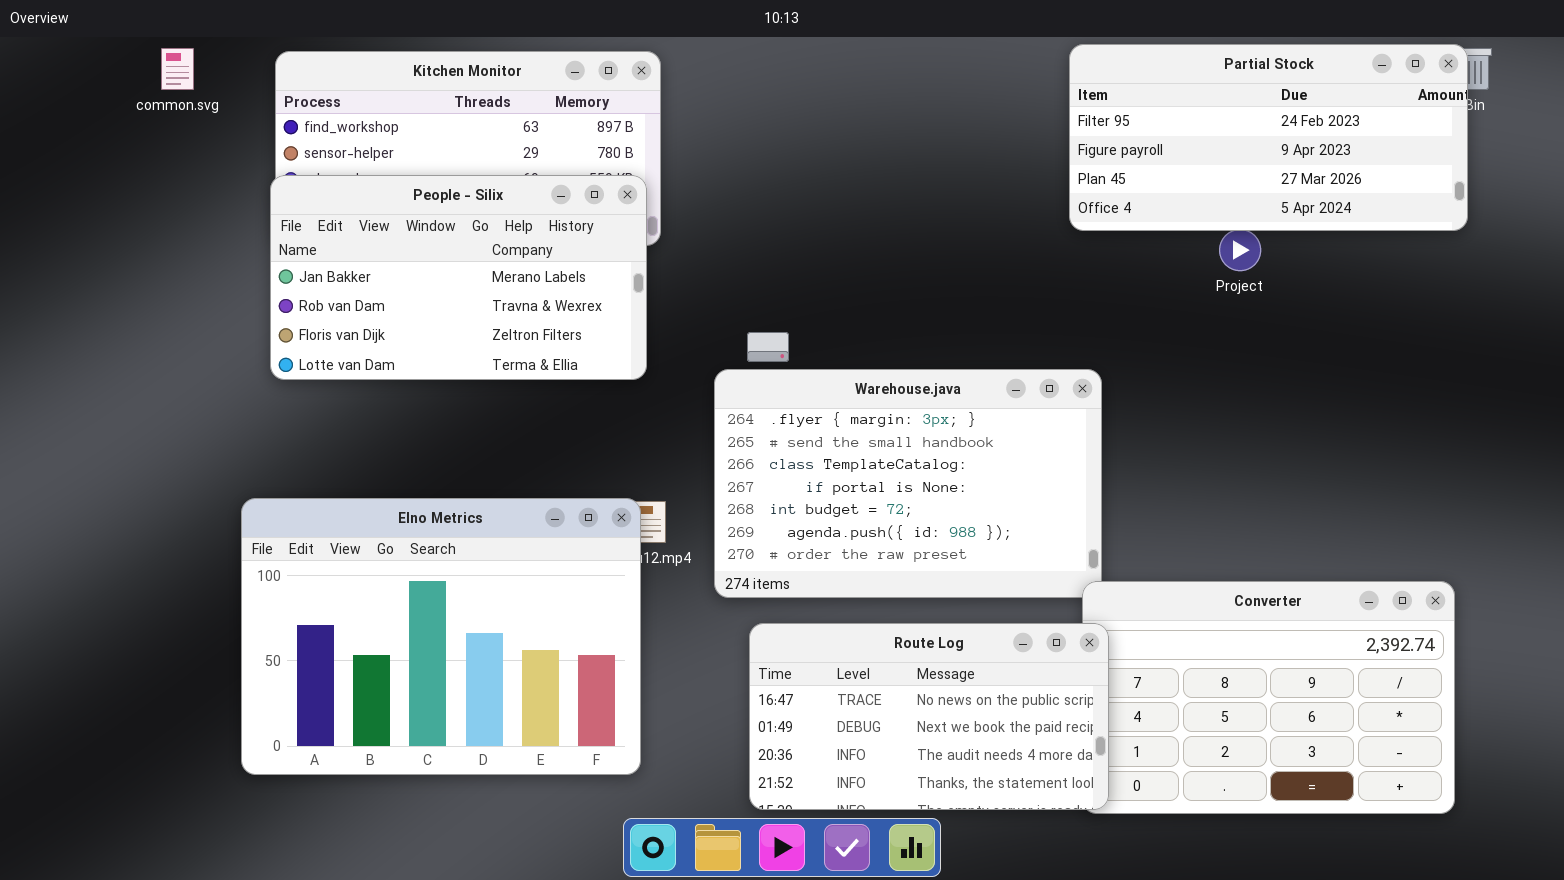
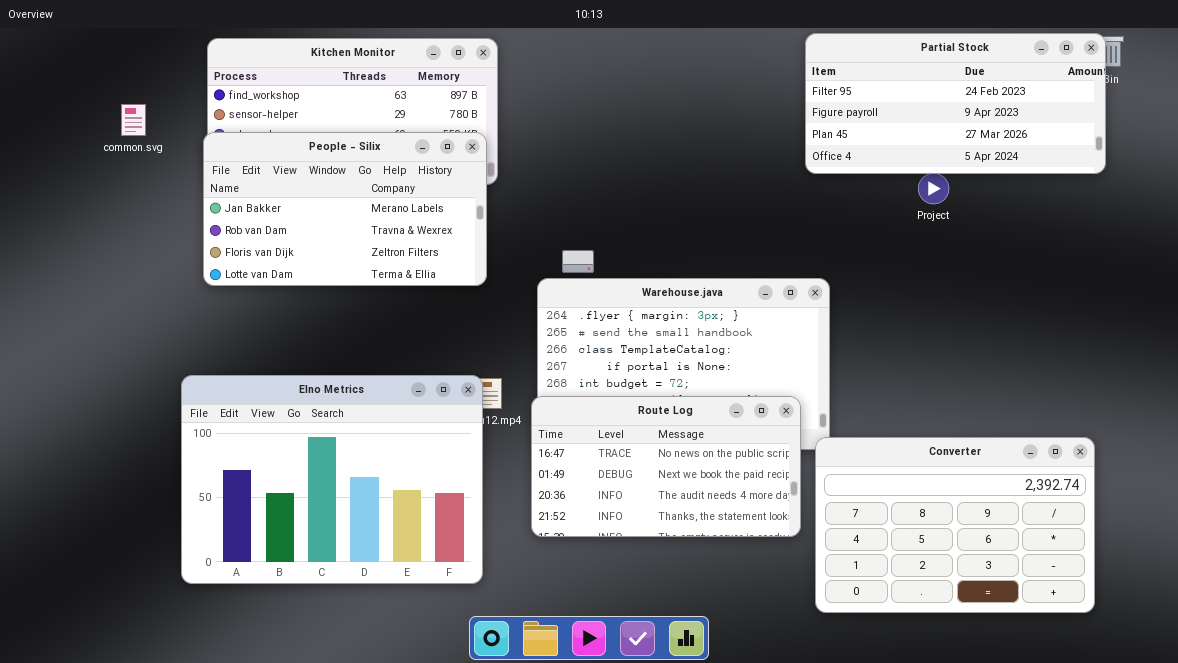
common.svg: [161,48,194,90] -> [121,104,146,136], moved
Route Log: [749,623,1109,810] -> [531,396,801,537], moved

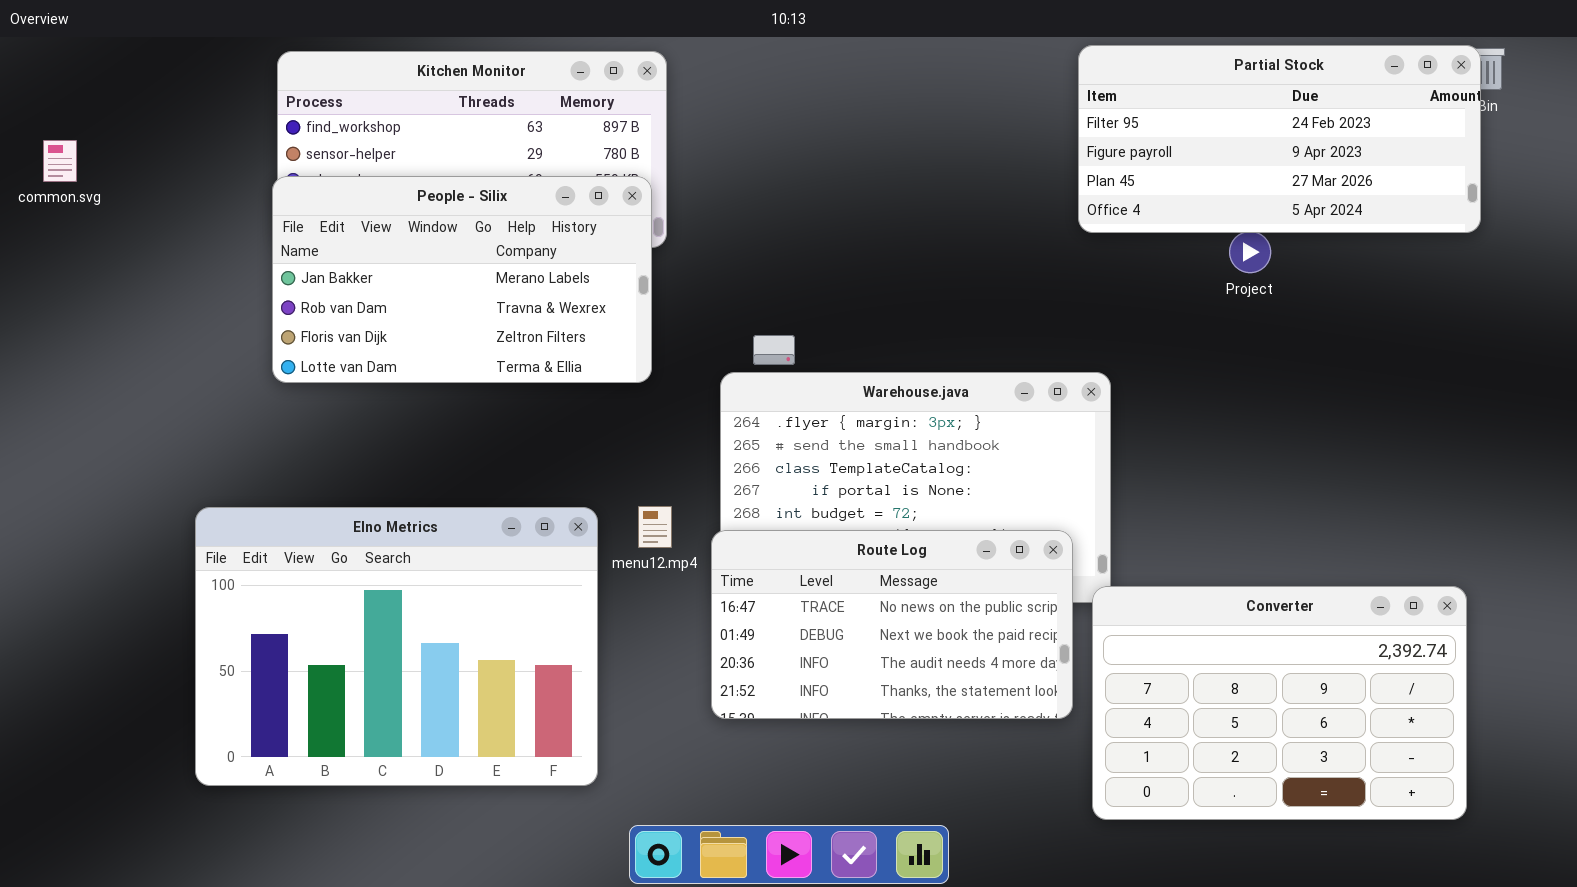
common.svg: [121,104,146,136] -> [43,140,77,182], moved
Elno Metrics: [181,375,483,584] -> [195,507,598,786], moved

